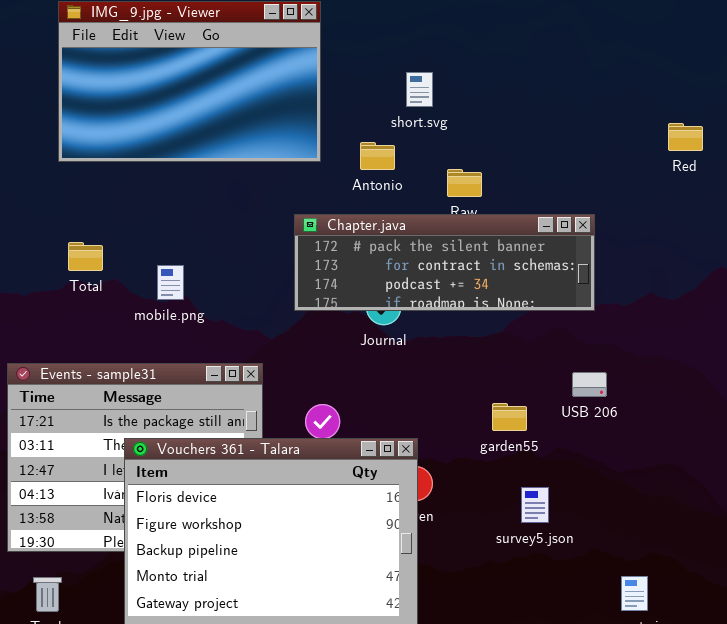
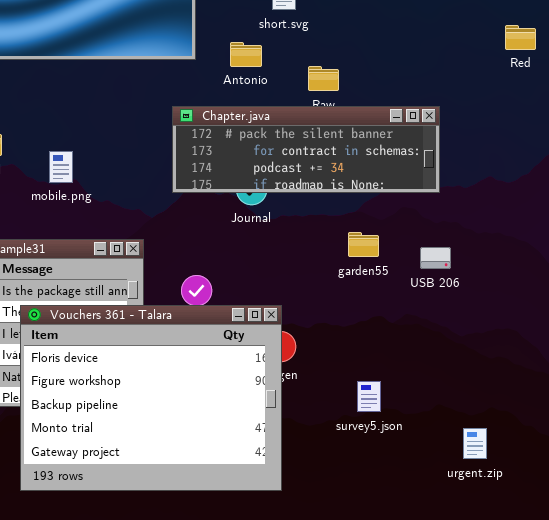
garden55: [492,403,527,431] -> [348,232,379,257], moved
survey5.json: [521,487,549,523] -> [357,381,381,412], moved

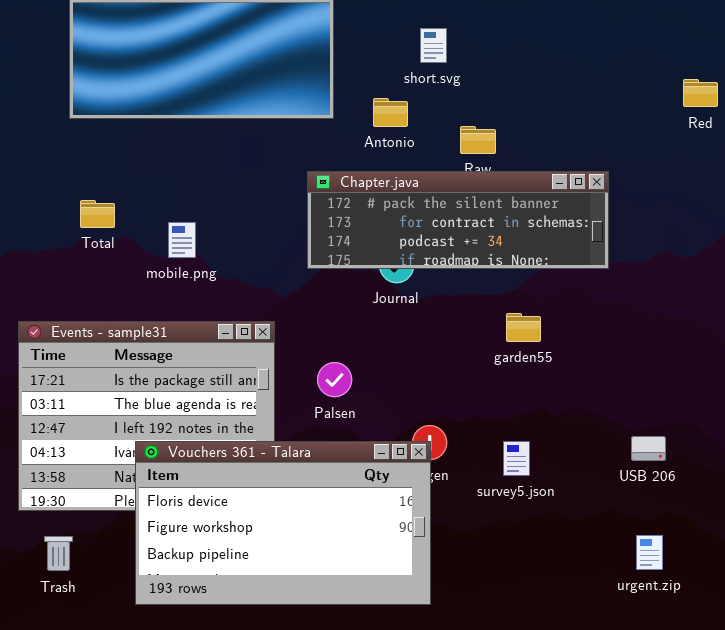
USB 206: [420,247,451,269] -> [631,436,666,461], moved
Vouchers 361 - Talara: [20,305,282,491] -> [135,441,431,605], resized
survey5.json: [357,381,381,412] -> [503,441,530,476], moved

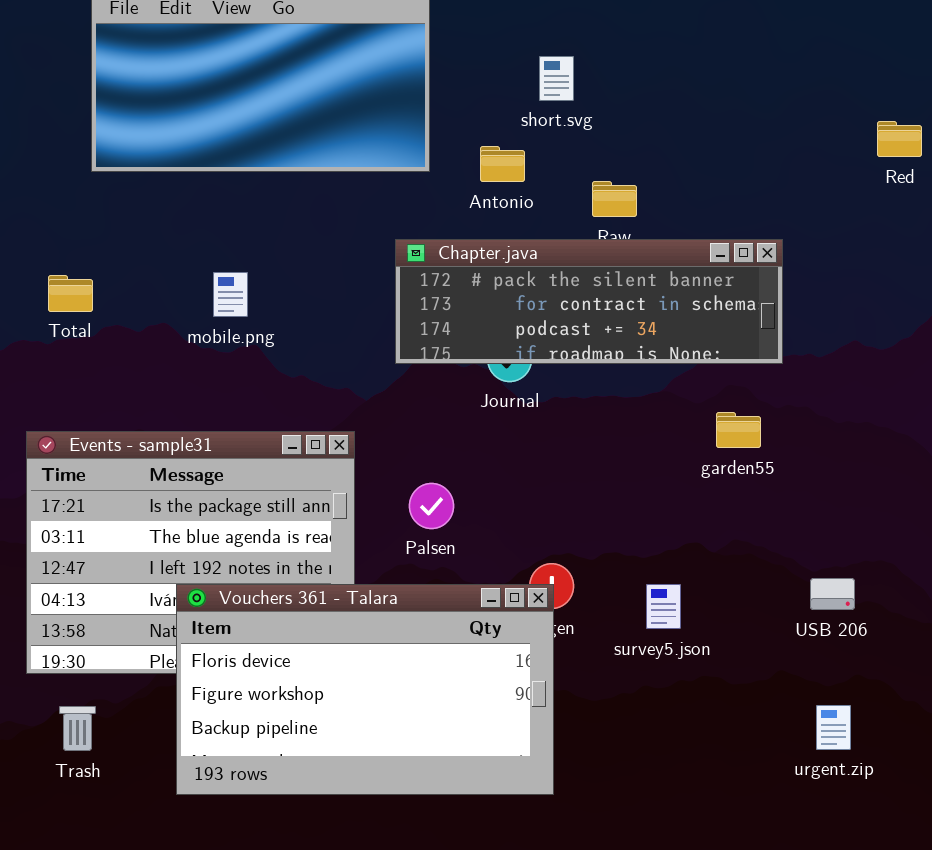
Total: [80,200,115,228] -> [48,275,93,312], moved
mobile.png: [168,222,196,258] -> [213,272,248,317], moved
garden55: [506,313,541,342] -> [716,412,761,448], moved

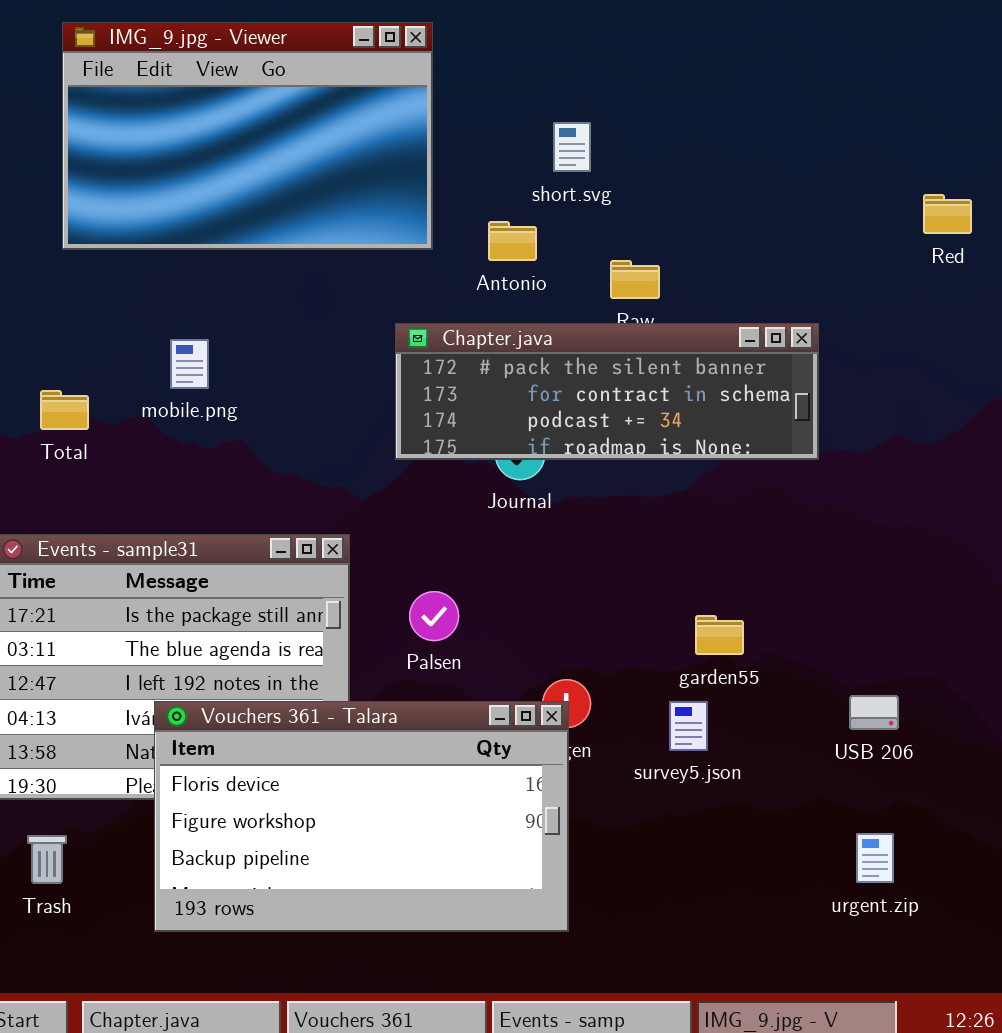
mobile.png: [213,272,248,317] -> [170,339,209,389], moved
Total: [48,275,93,312] -> [40,390,89,430], moved
garden55: [716,412,761,448] -> [695,615,744,655], moved

